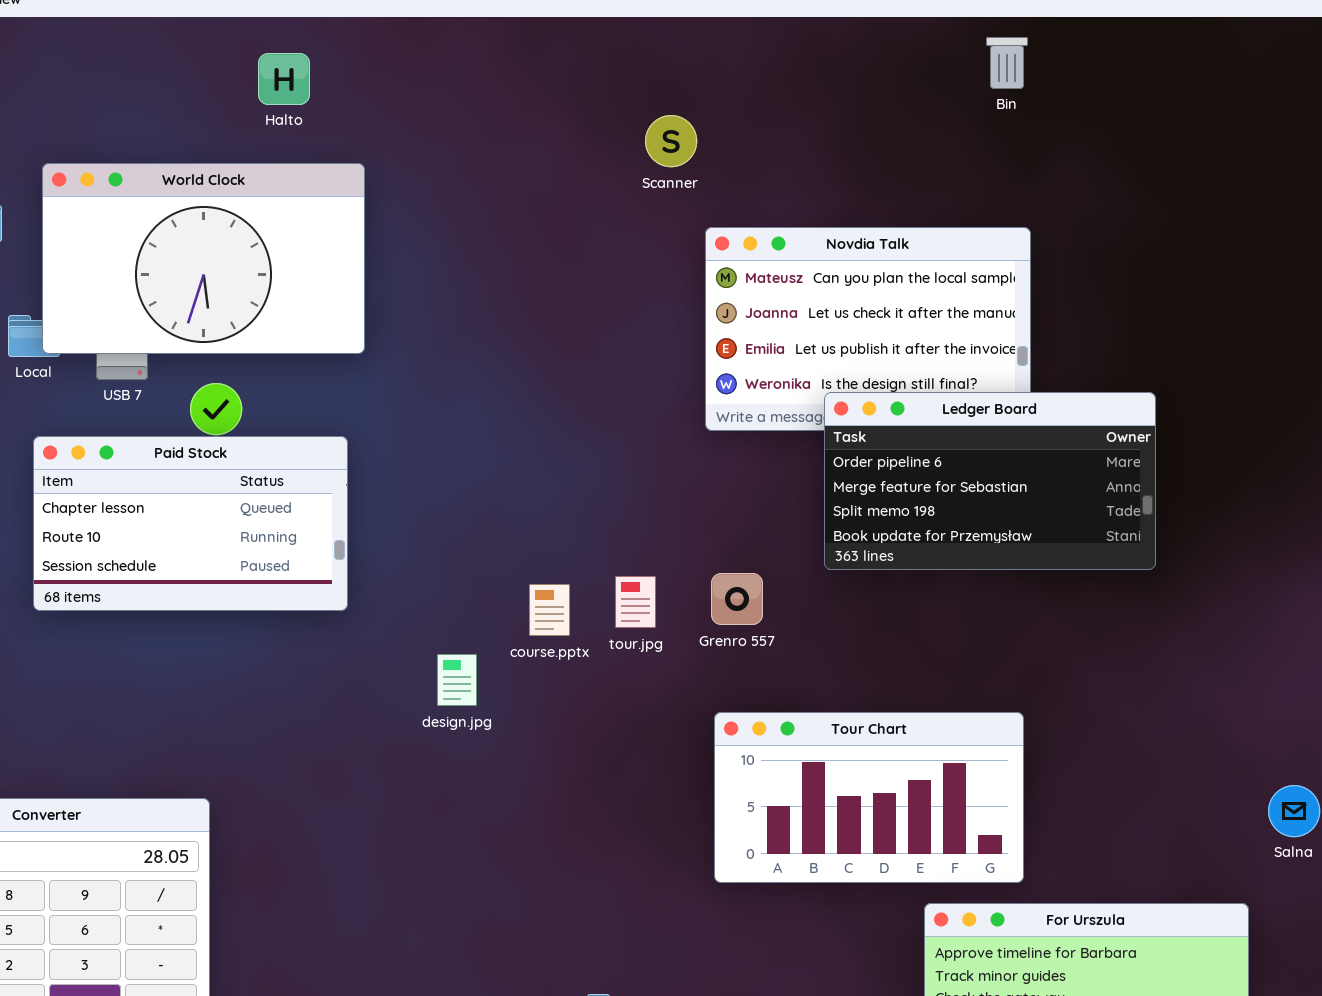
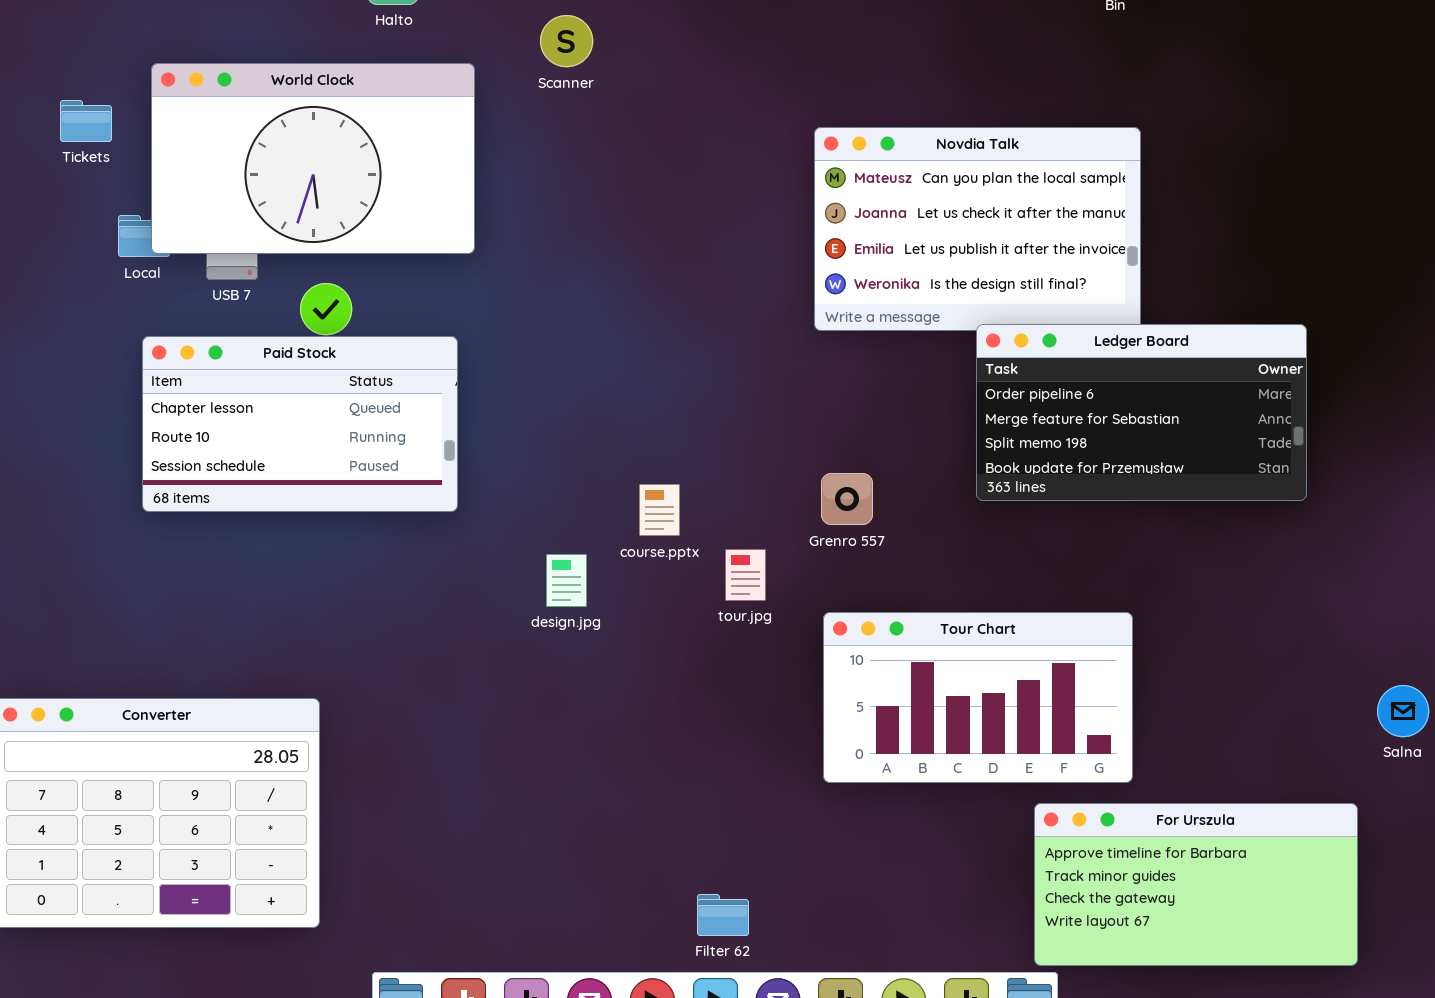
Scanner: [645,115,697,167] -> [540,15,593,67], moved
Ledger Board: [824,392,1156,570] -> [976,324,1307,501], moved
tour.jpg: [615,576,656,628] -> [725,549,766,601], moved

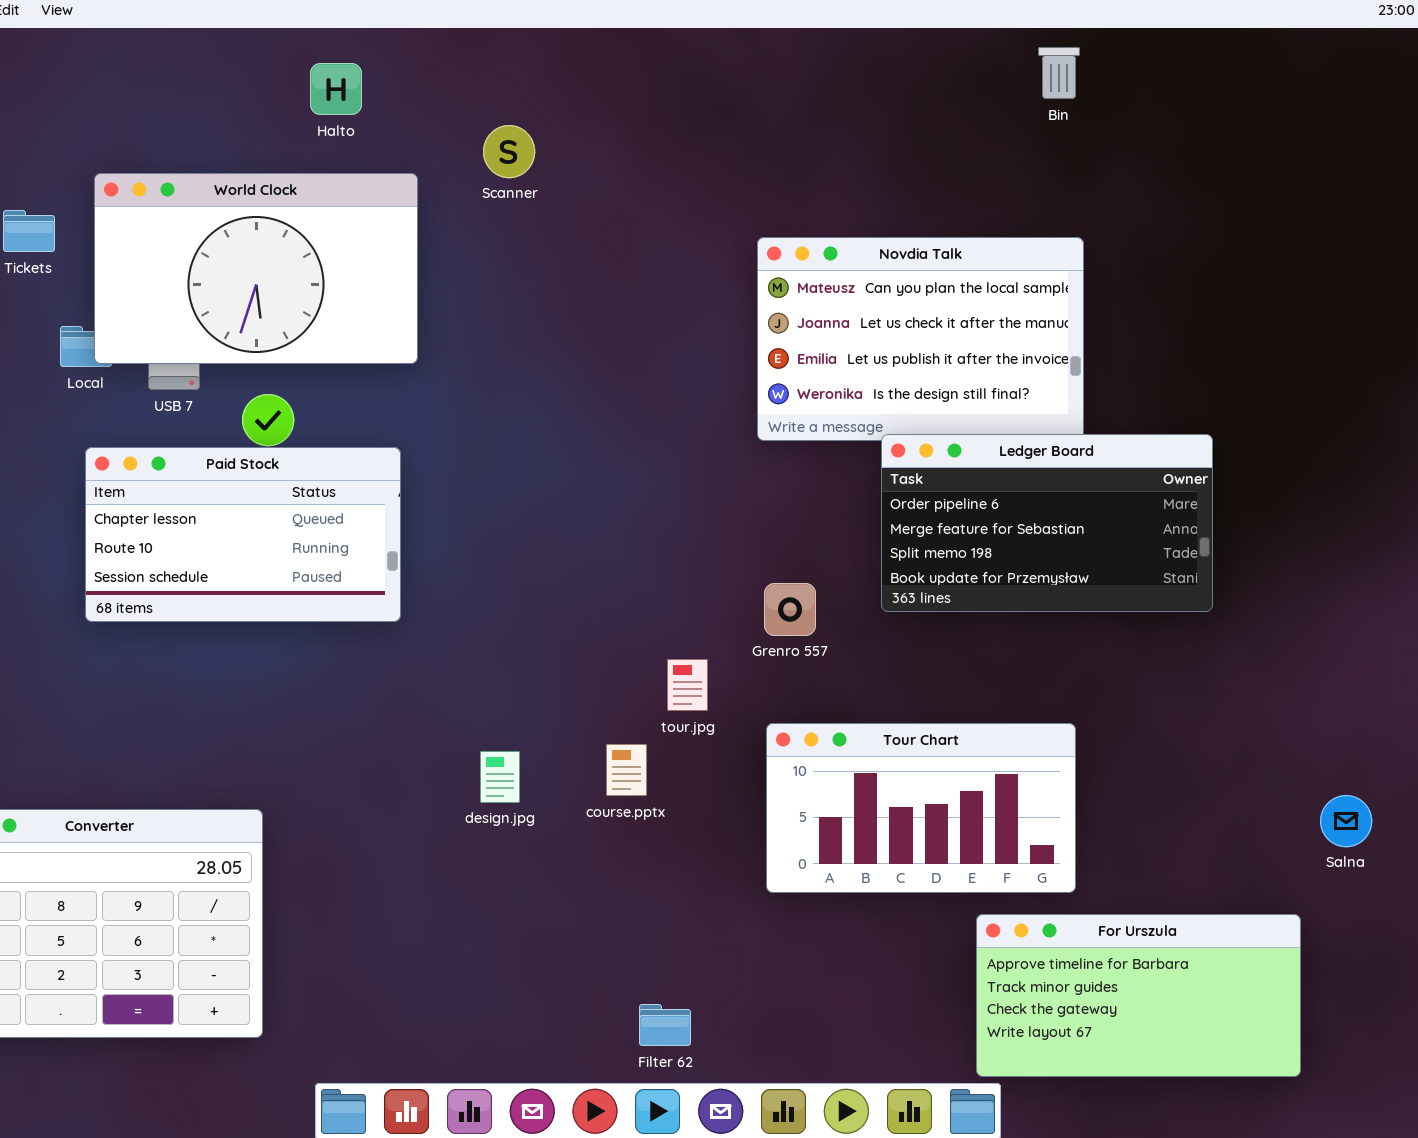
Ledger Board: [976,324,1307,501] -> [881,434,1213,612], moved
course.pptx: [639,484,680,536] -> [606,744,647,796], moved
design.jpg: [546,554,587,607] -> [480,751,520,803], moved

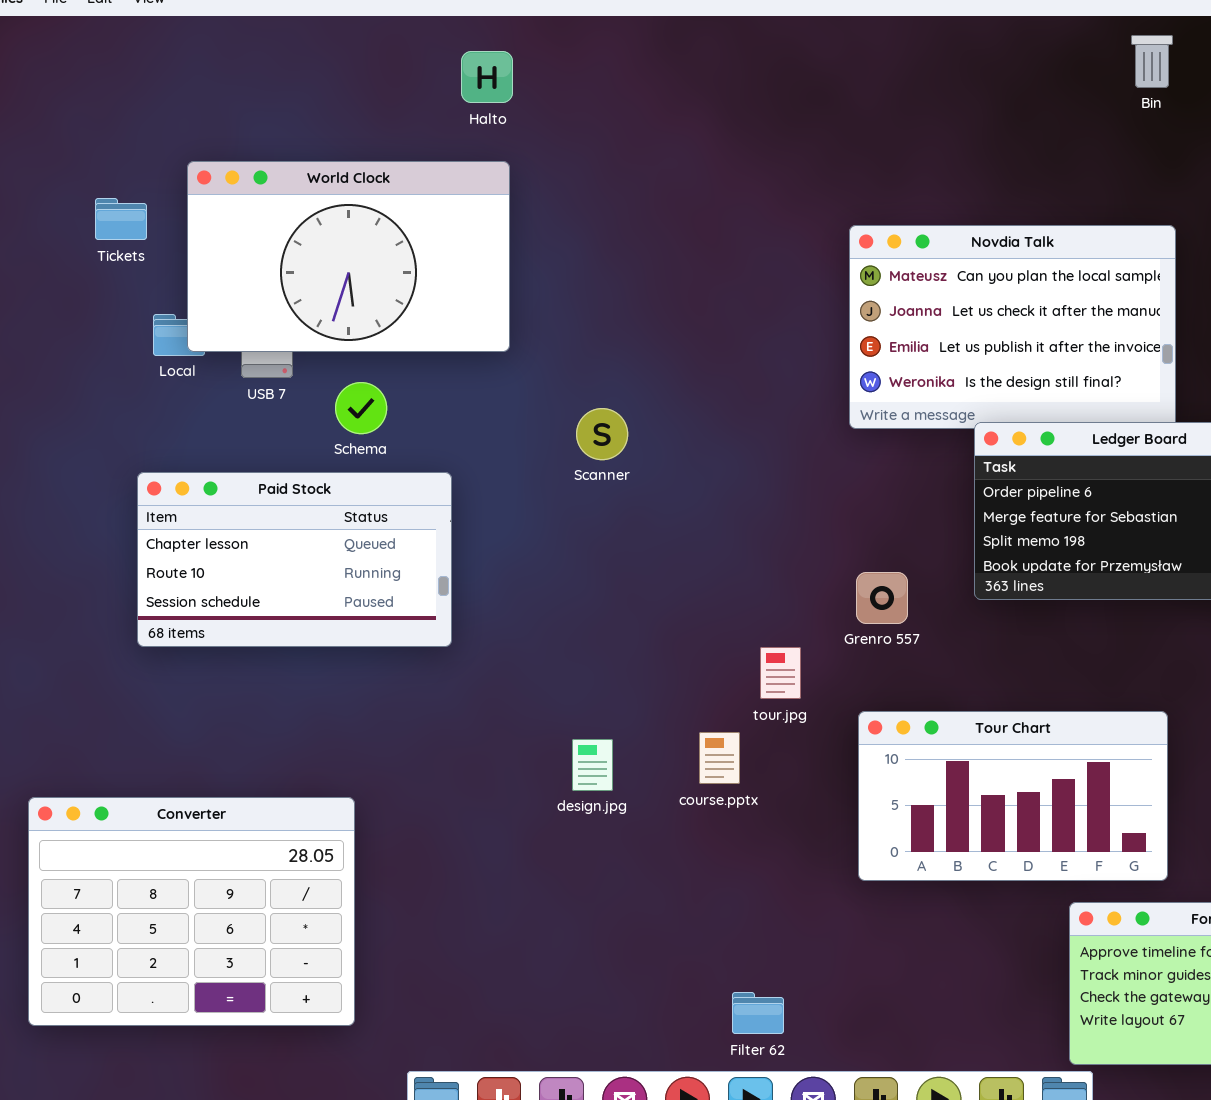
Halto: [310,63,362,115] -> [461,51,513,103], moved
Scanner: [483,125,535,178] -> [576,408,628,460], moved
Paid Stock: [85,447,401,622] -> [137,472,452,647], moved

